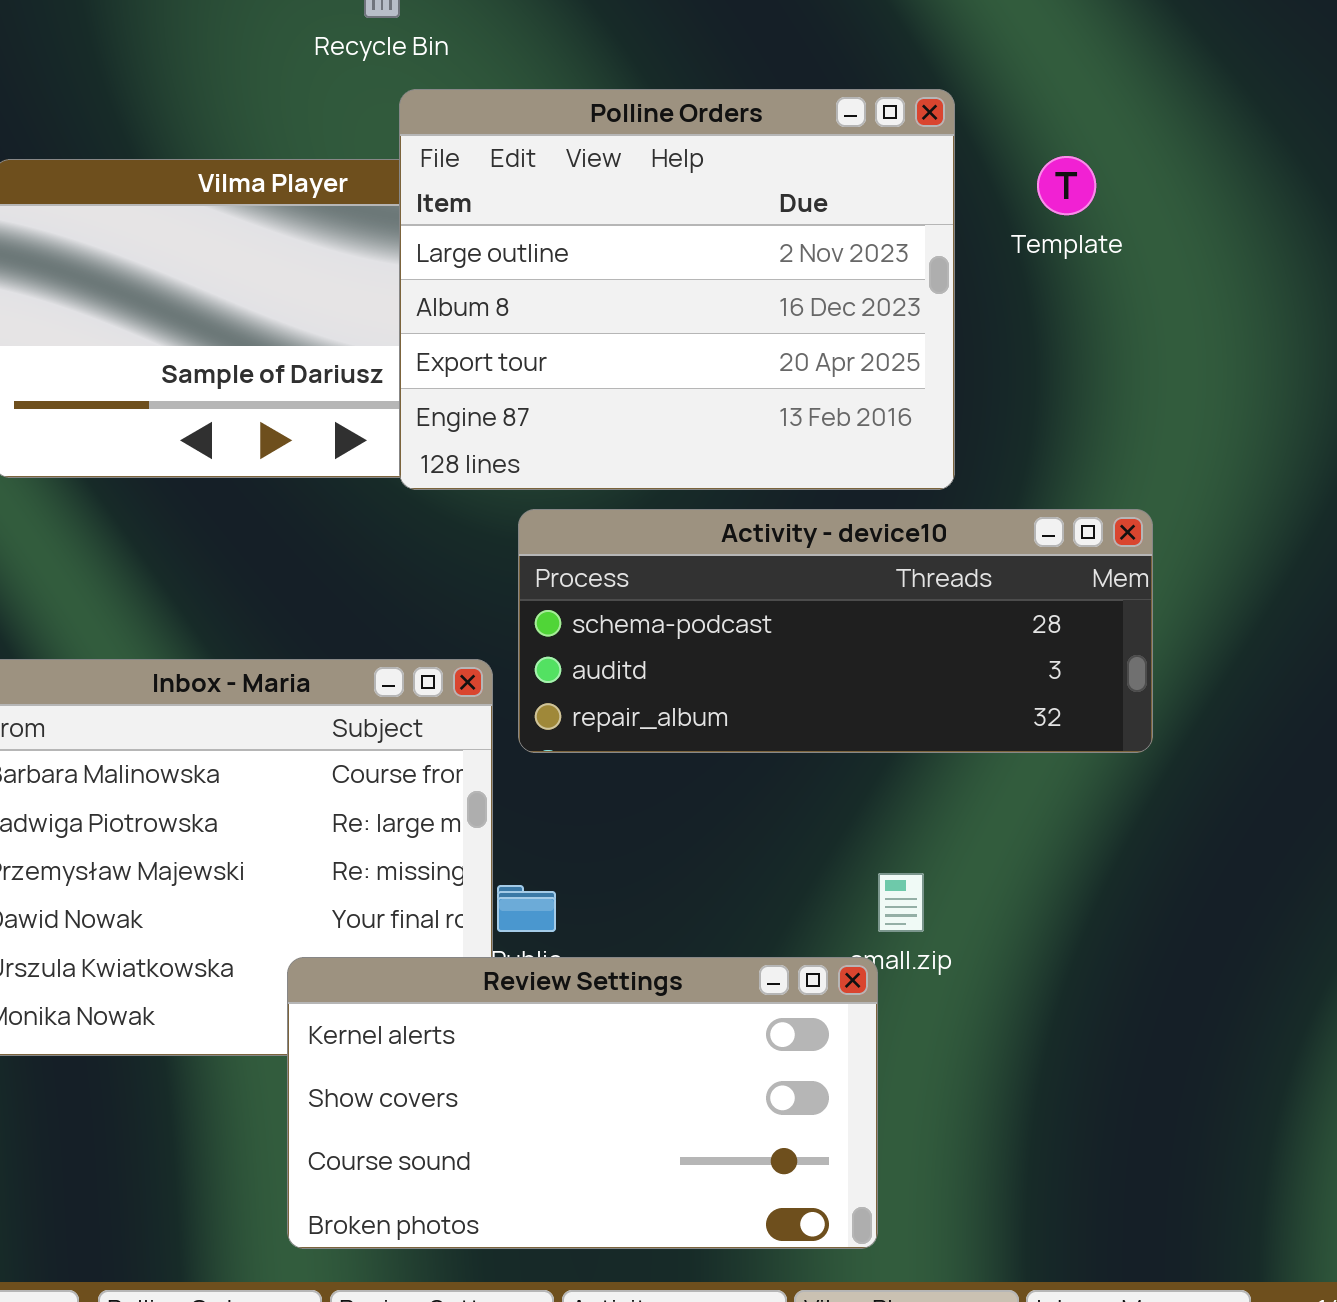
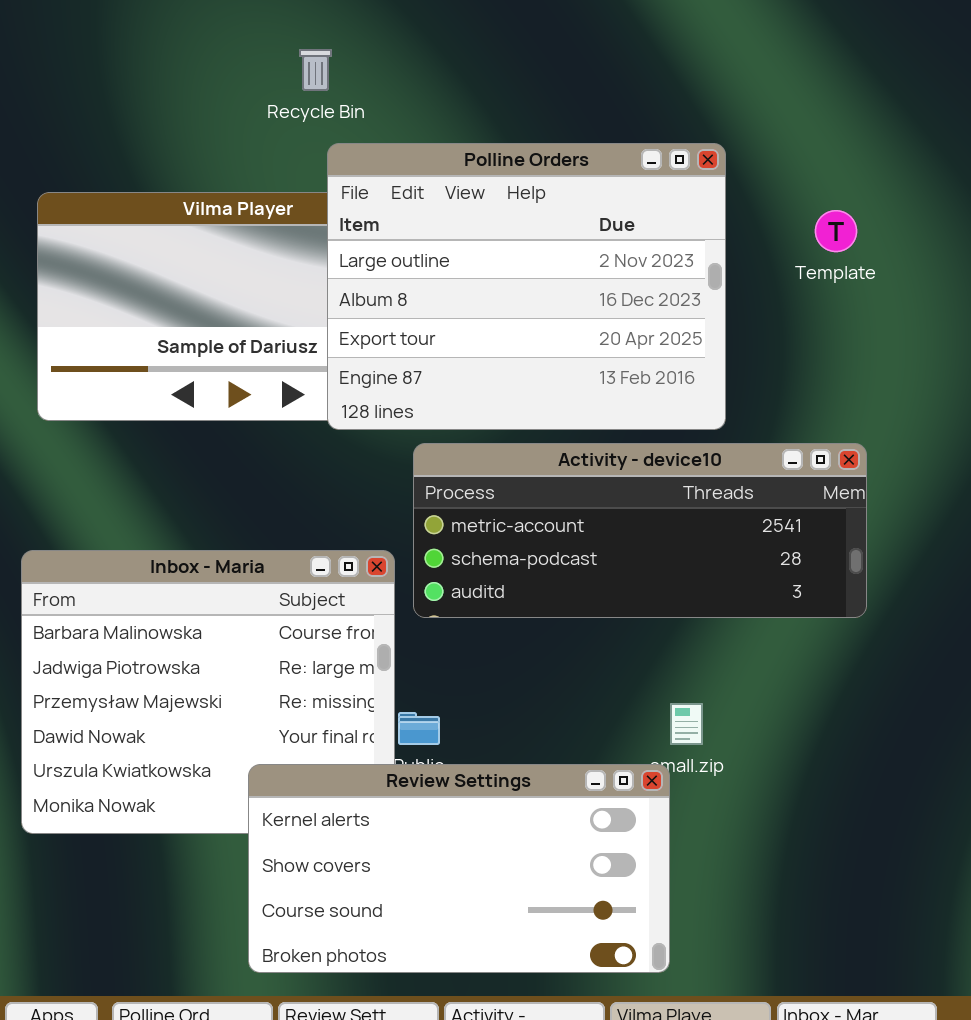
Template: [1037,156,1096,215] -> [815,210,857,252], moved
Activity - device10: [518,509,1153,753] -> [413,443,867,618], scrolled up 1 row

